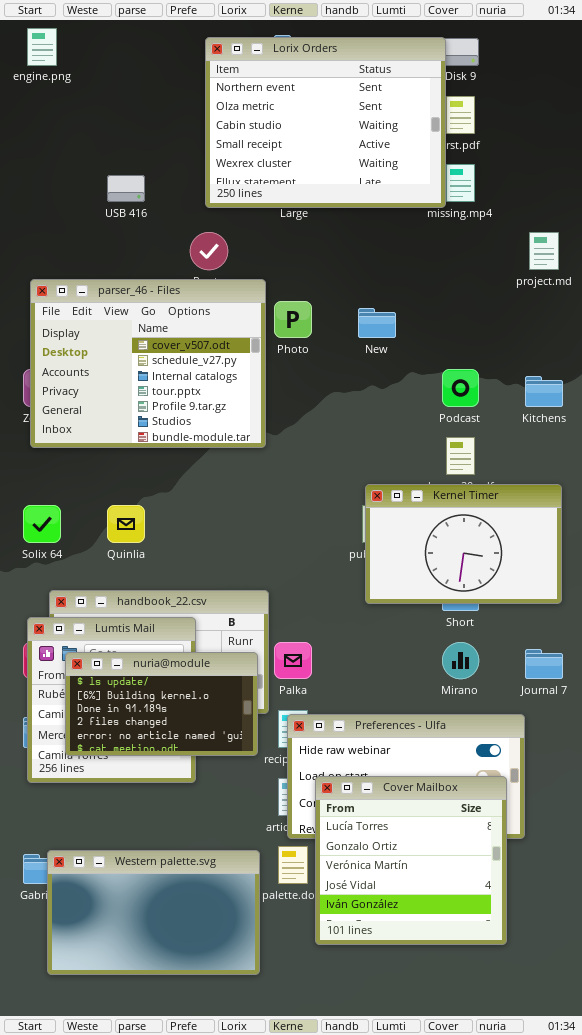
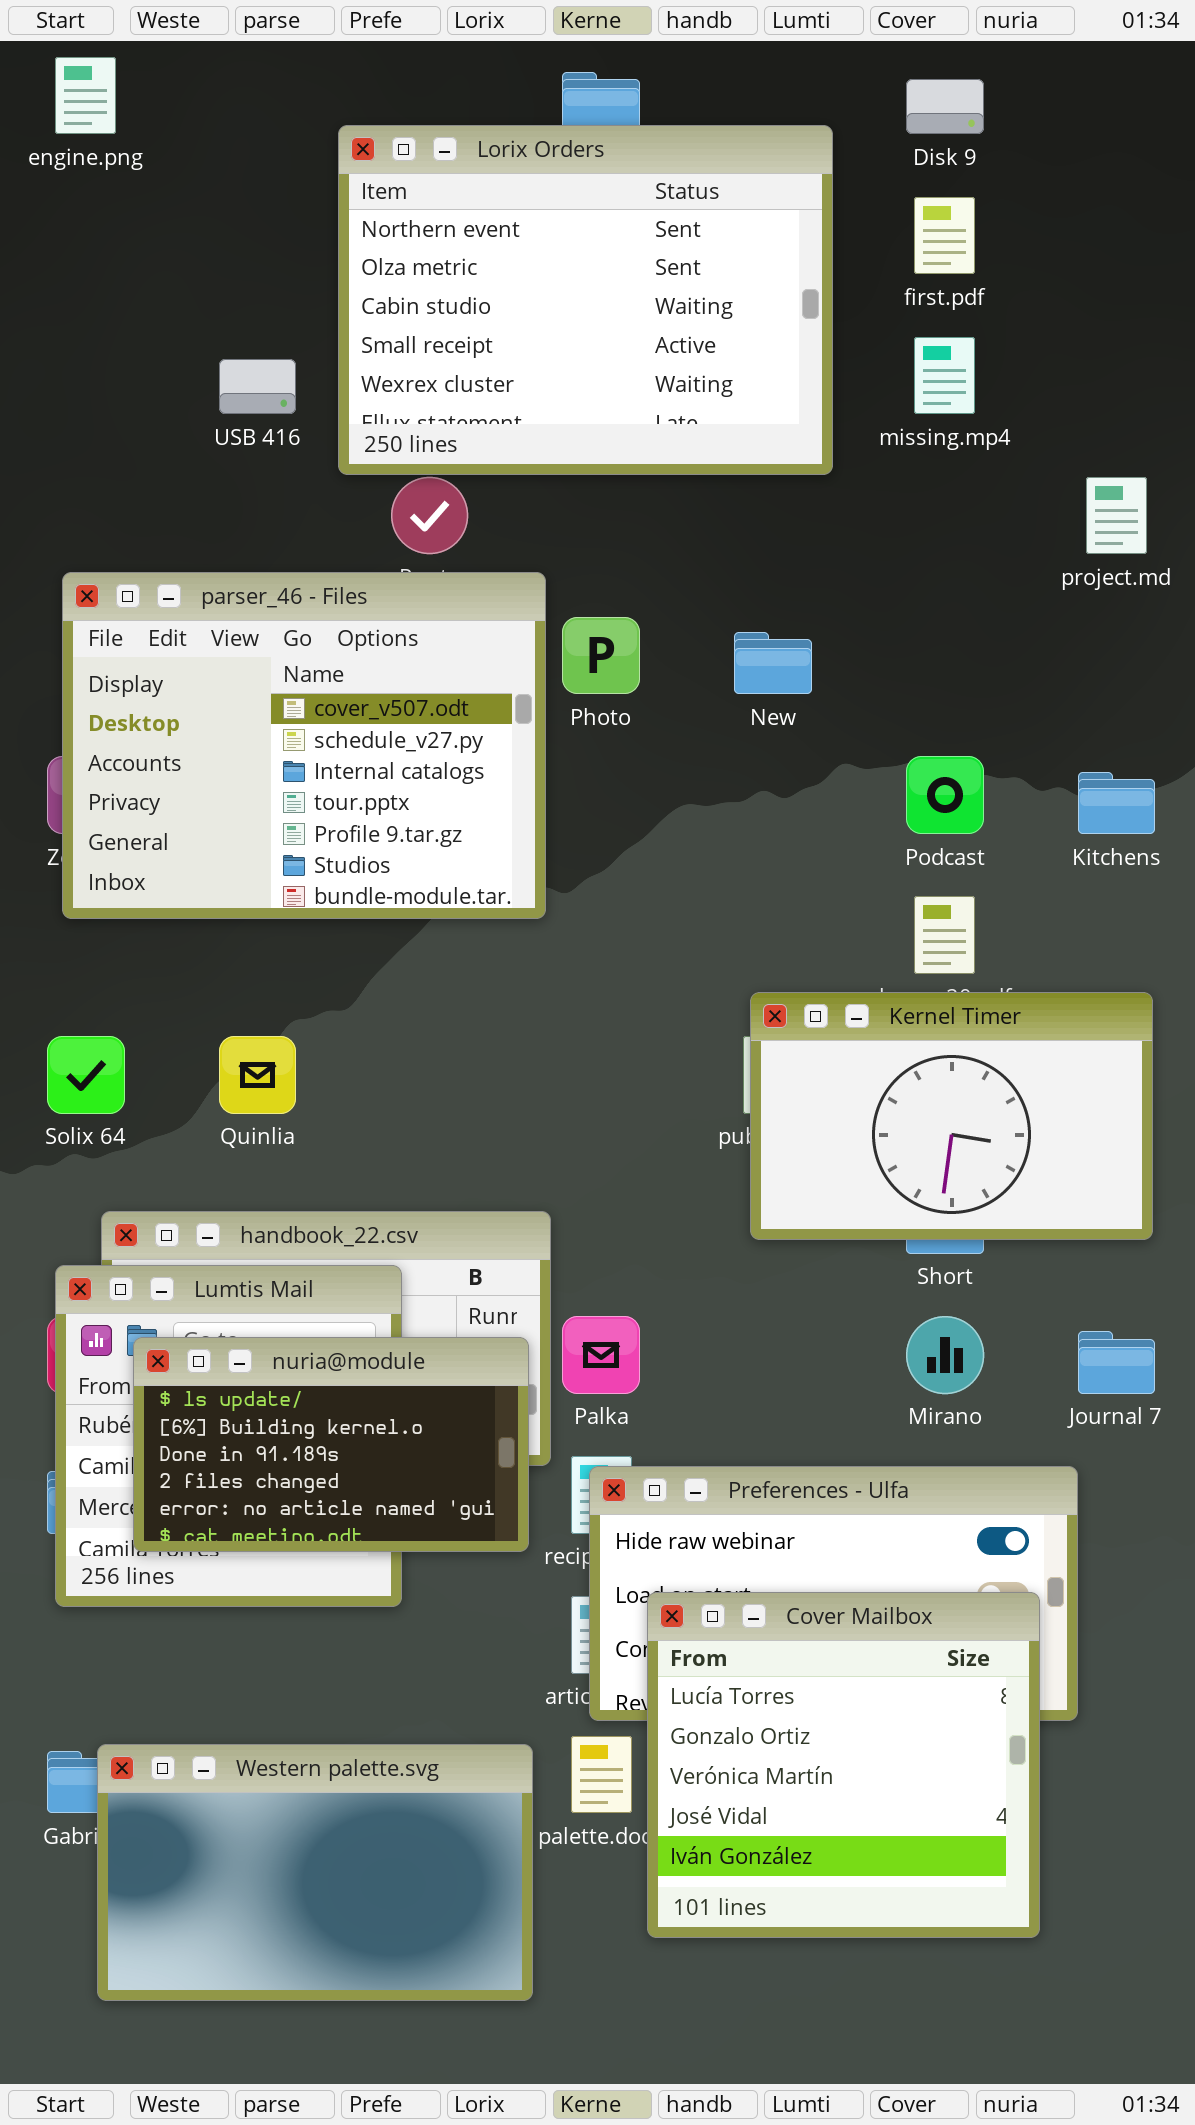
Lorix Orders: [205,37,446,208] -> [338,125,833,475], moved

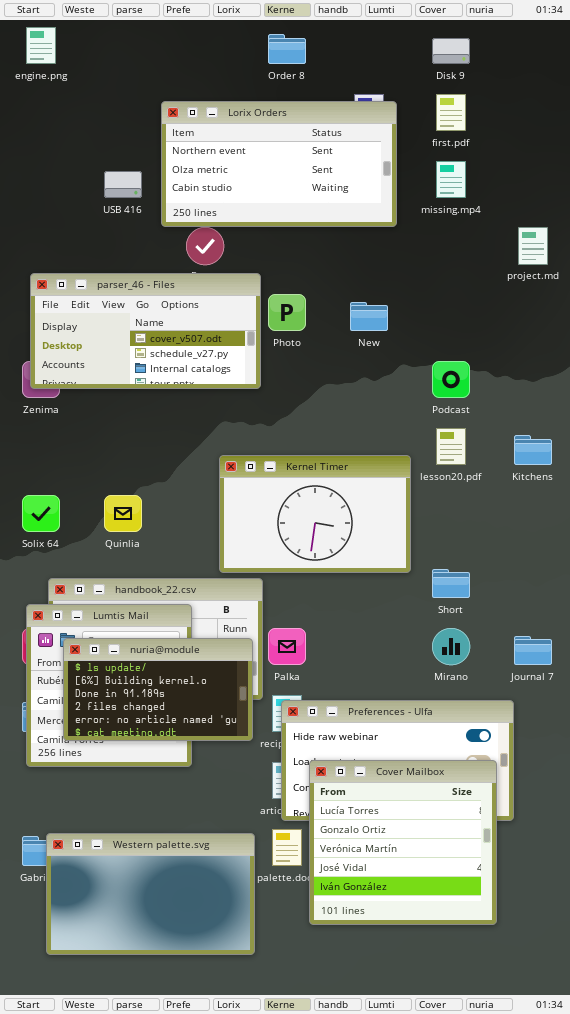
Lorix Orders: [338,125,833,475] -> [161,101,397,227], resized
parser_46 - Files: [62,572,546,919] -> [30,273,261,389], resized
Kitchens: [1078,772,1155,834] -> [514,435,552,465], moved
Kernel Timer: [750,992,1153,1240] -> [219,455,411,573], moved

